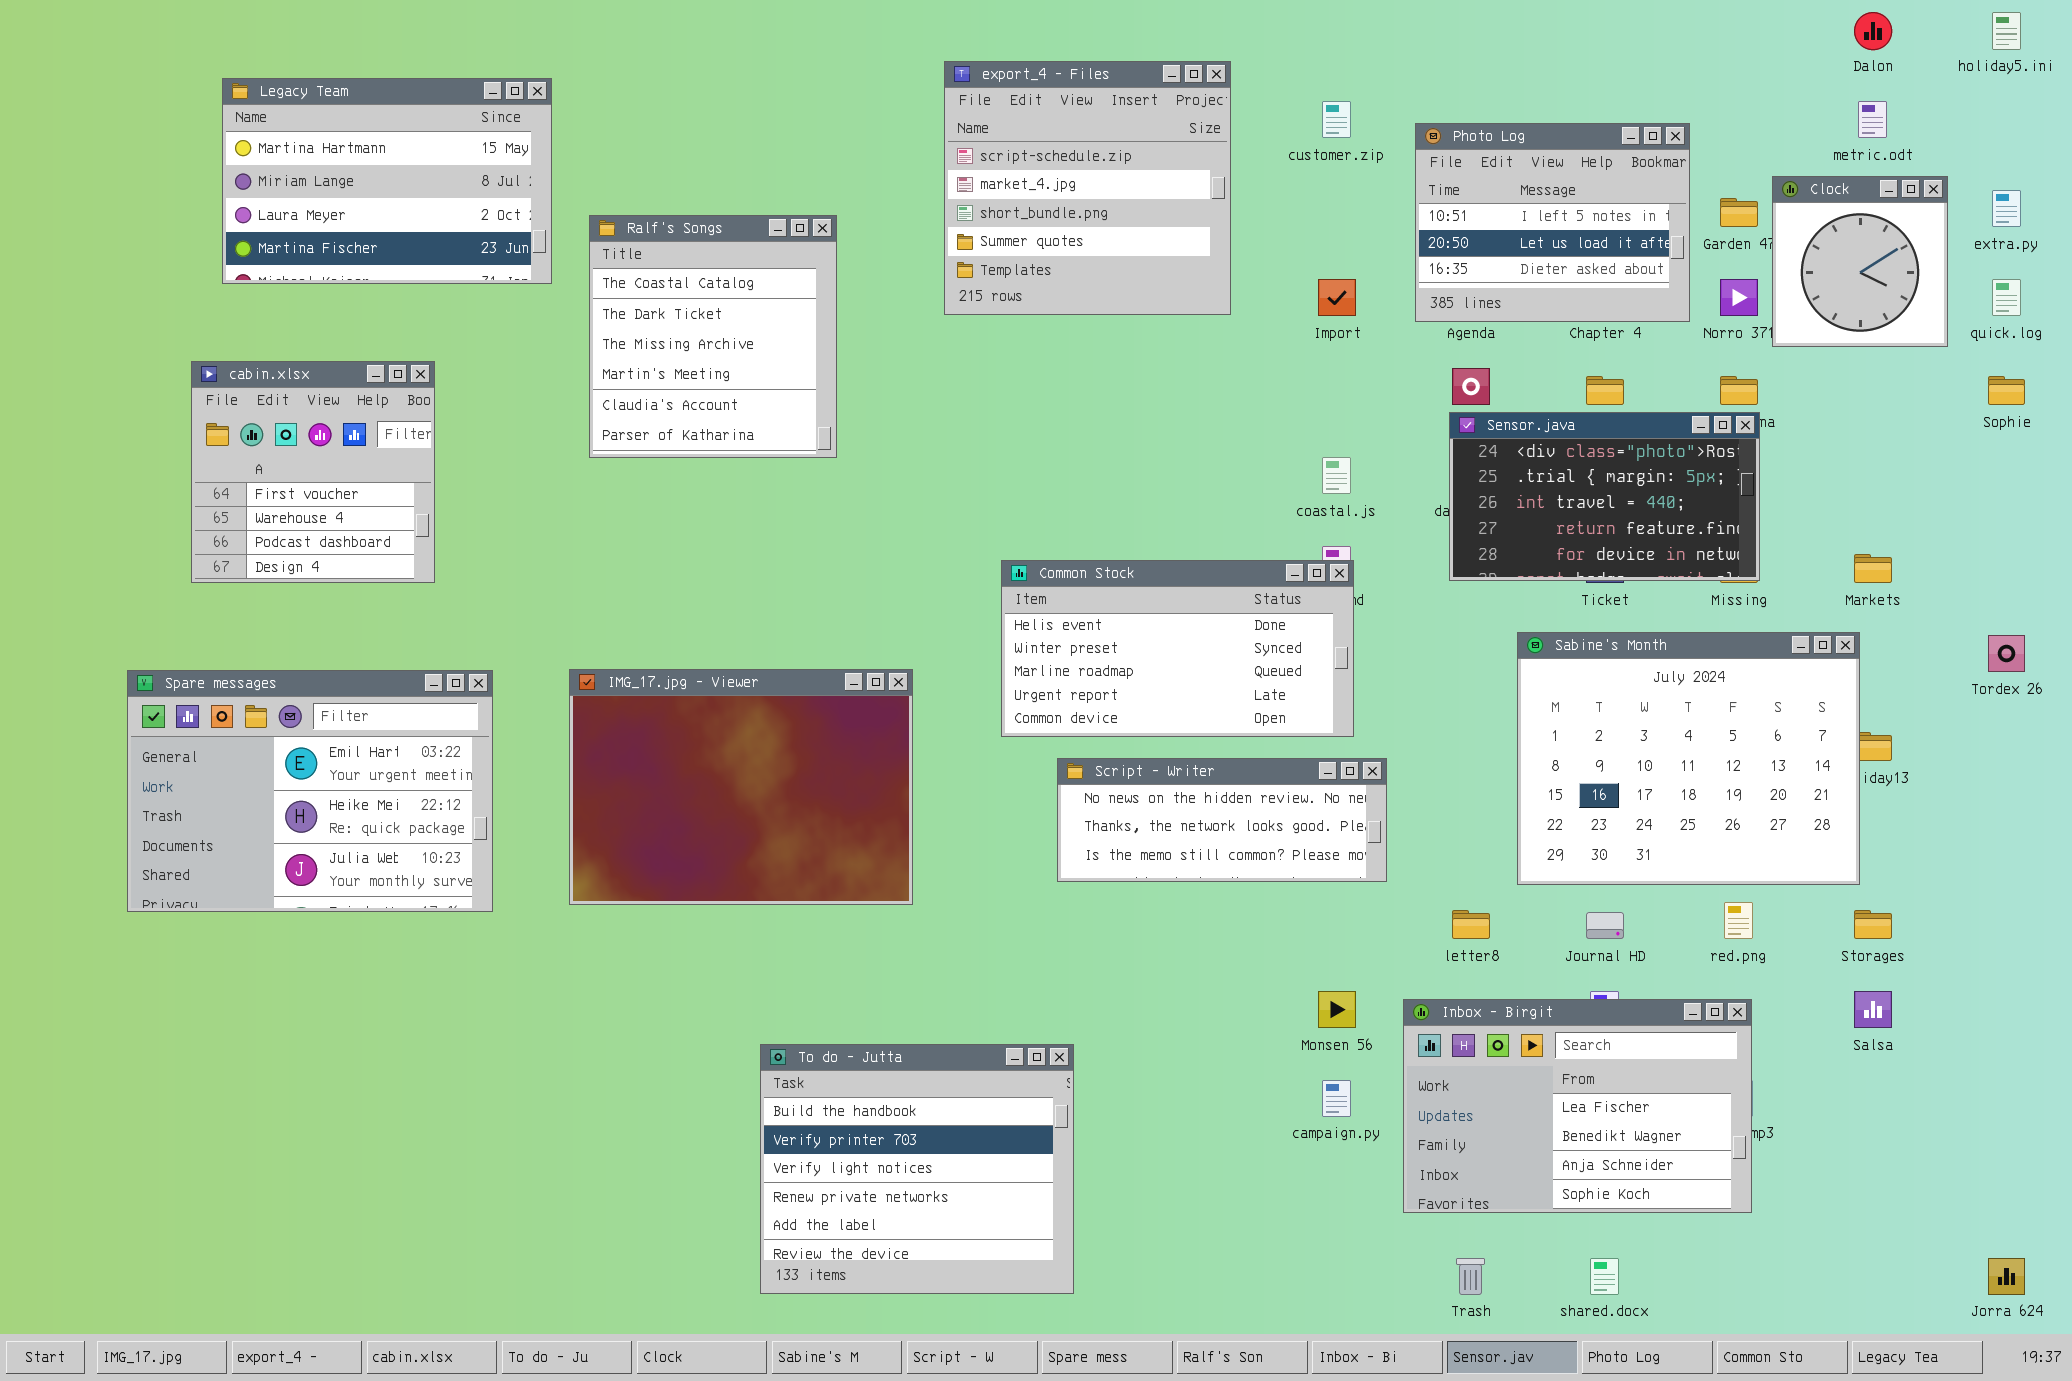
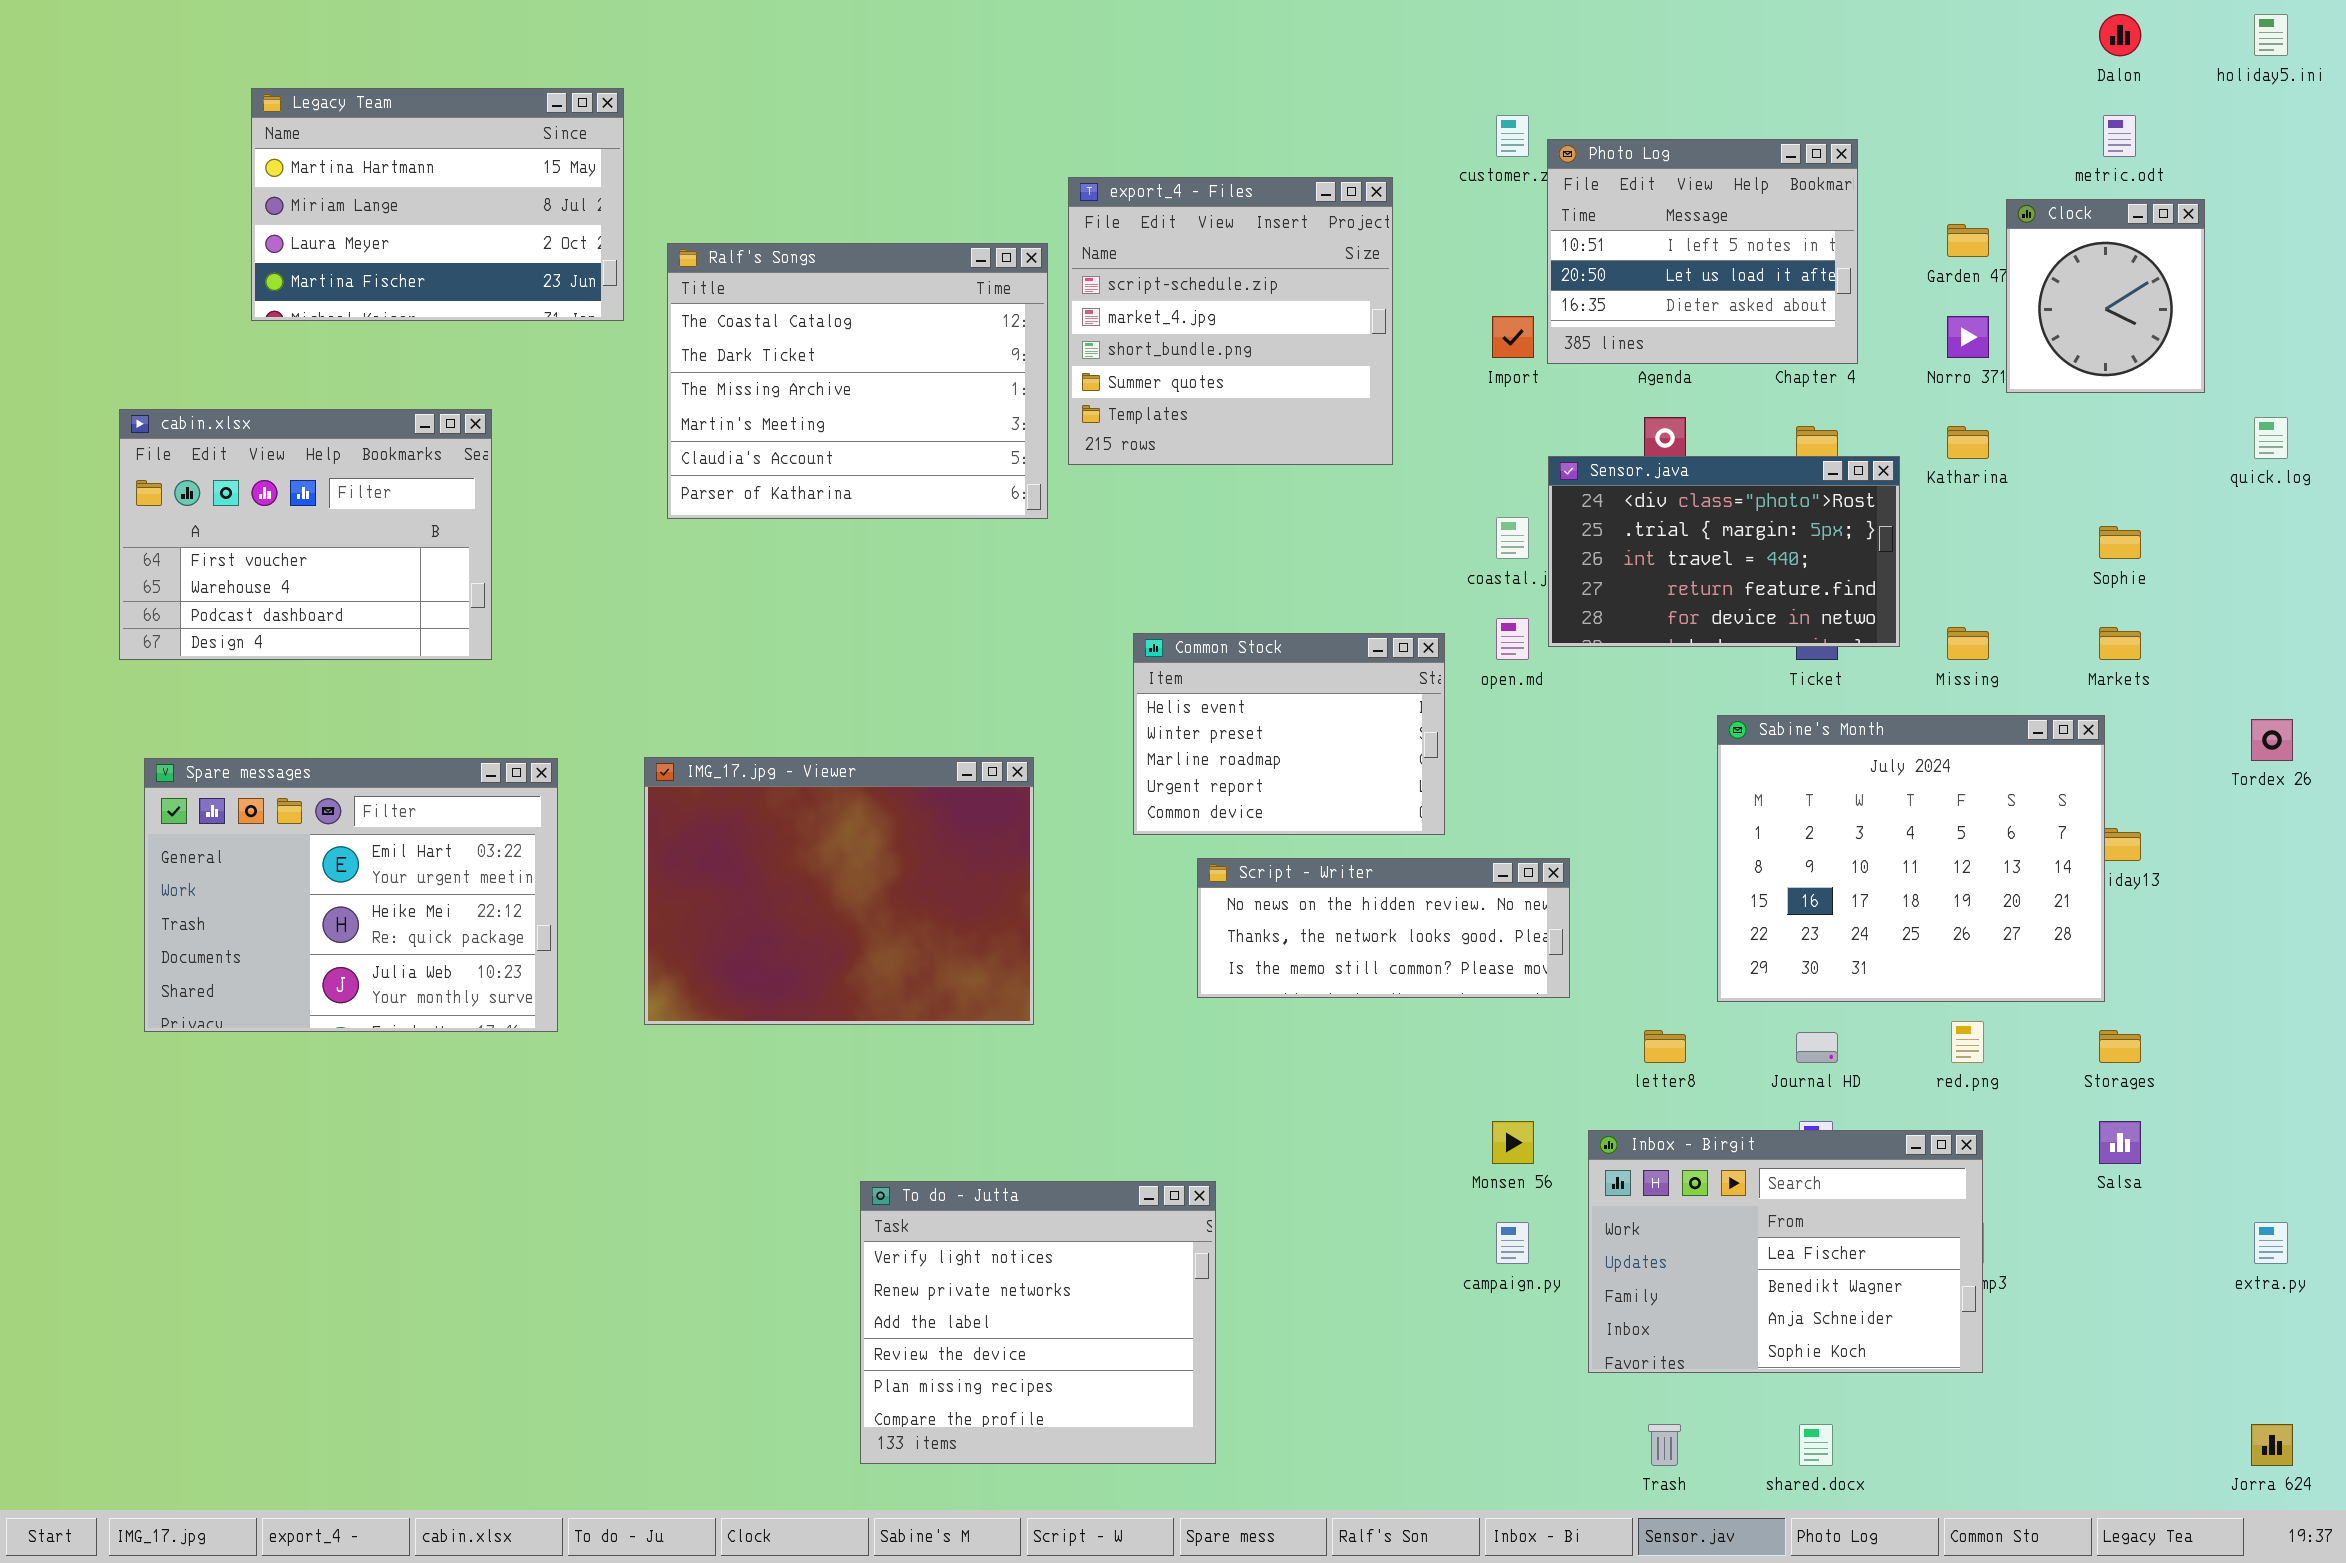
export_4 - Files: [944,61,1231,315] -> [1068,177,1393,465], moved
Photo Log: [1415,123,1690,322] -> [1547,139,1858,364], moved
extra.py: [1992,190,2021,227] -> [2254,1222,2288,1264], moved
Ralf's Songs: [589,215,837,458] -> [667,243,1048,519], resized
quick.log: [1992,279,2021,316] -> [2254,417,2288,459], moved
cabin.xlsx: [191,361,435,583] -> [119,409,492,660], resized
Sophie: [1988,376,2025,405] -> [2099,526,2141,559], moved
Sensor.java: [1449,412,1760,581] -> [1548,456,1900,647], moved
Common Stock: [1001,560,1354,737] -> [1133,633,1445,835], resized
To do - Jutta: [760,1044,1074,1294] -> [860,1181,1216,1464], scrolled down 2 rows

